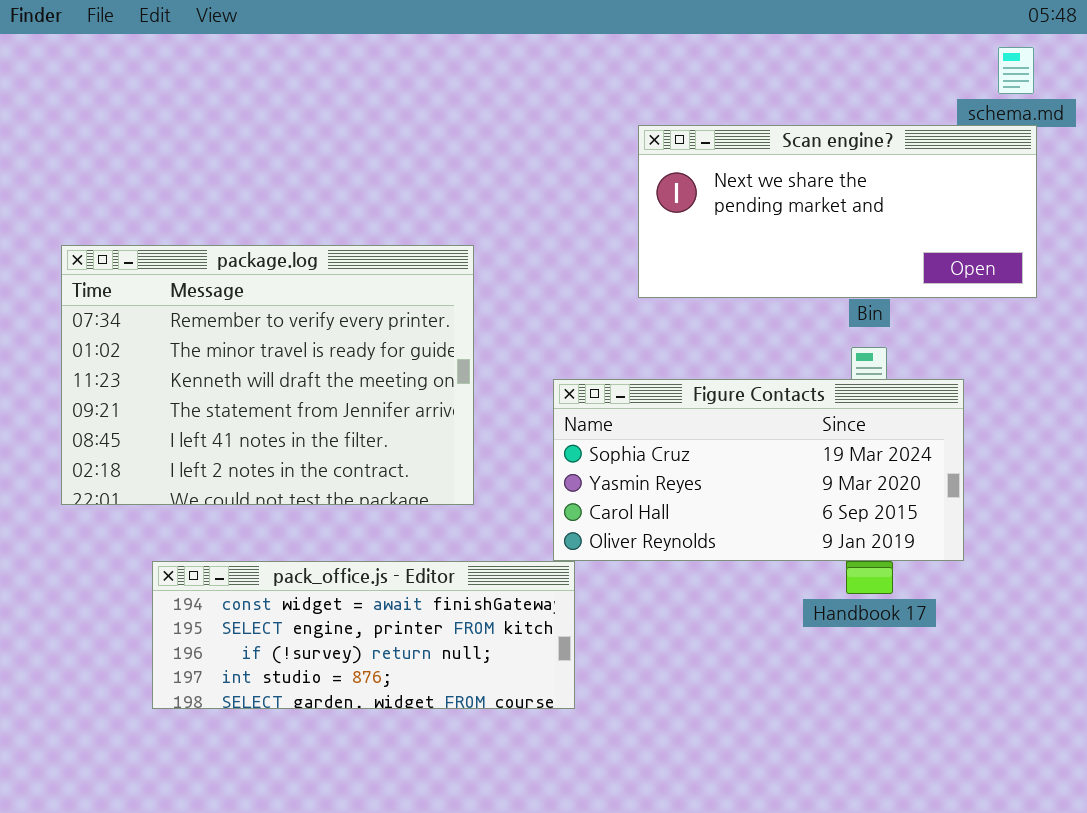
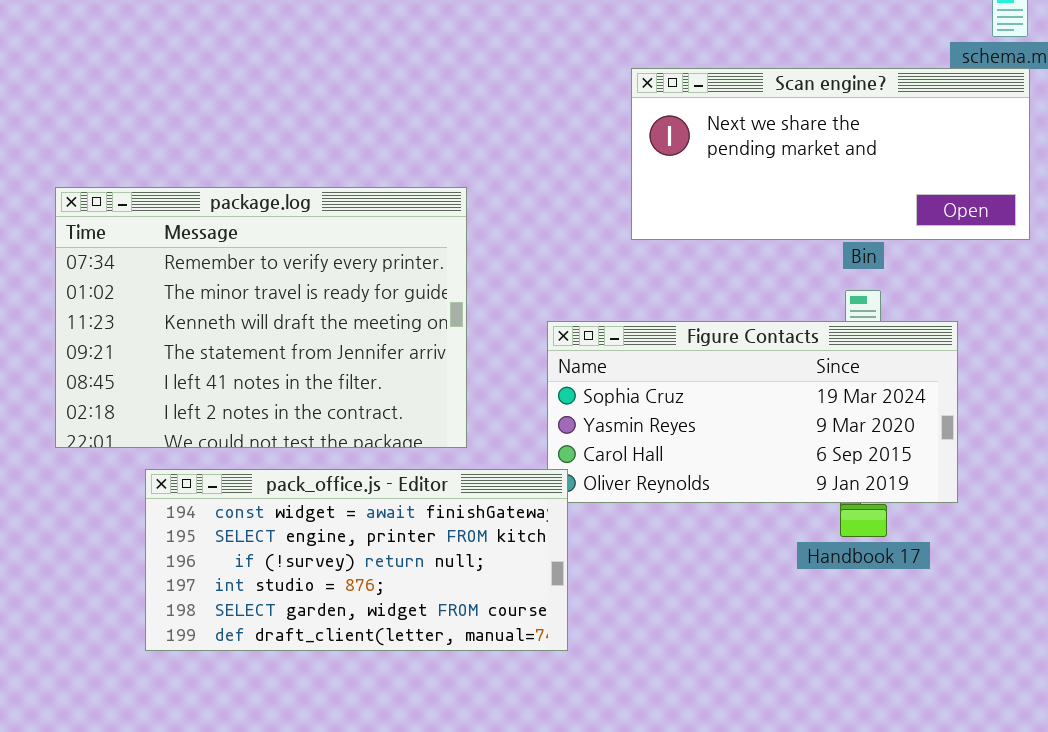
pack_office.js - Editor: [152,561,575,709] -> [145,469,568,651], resized

